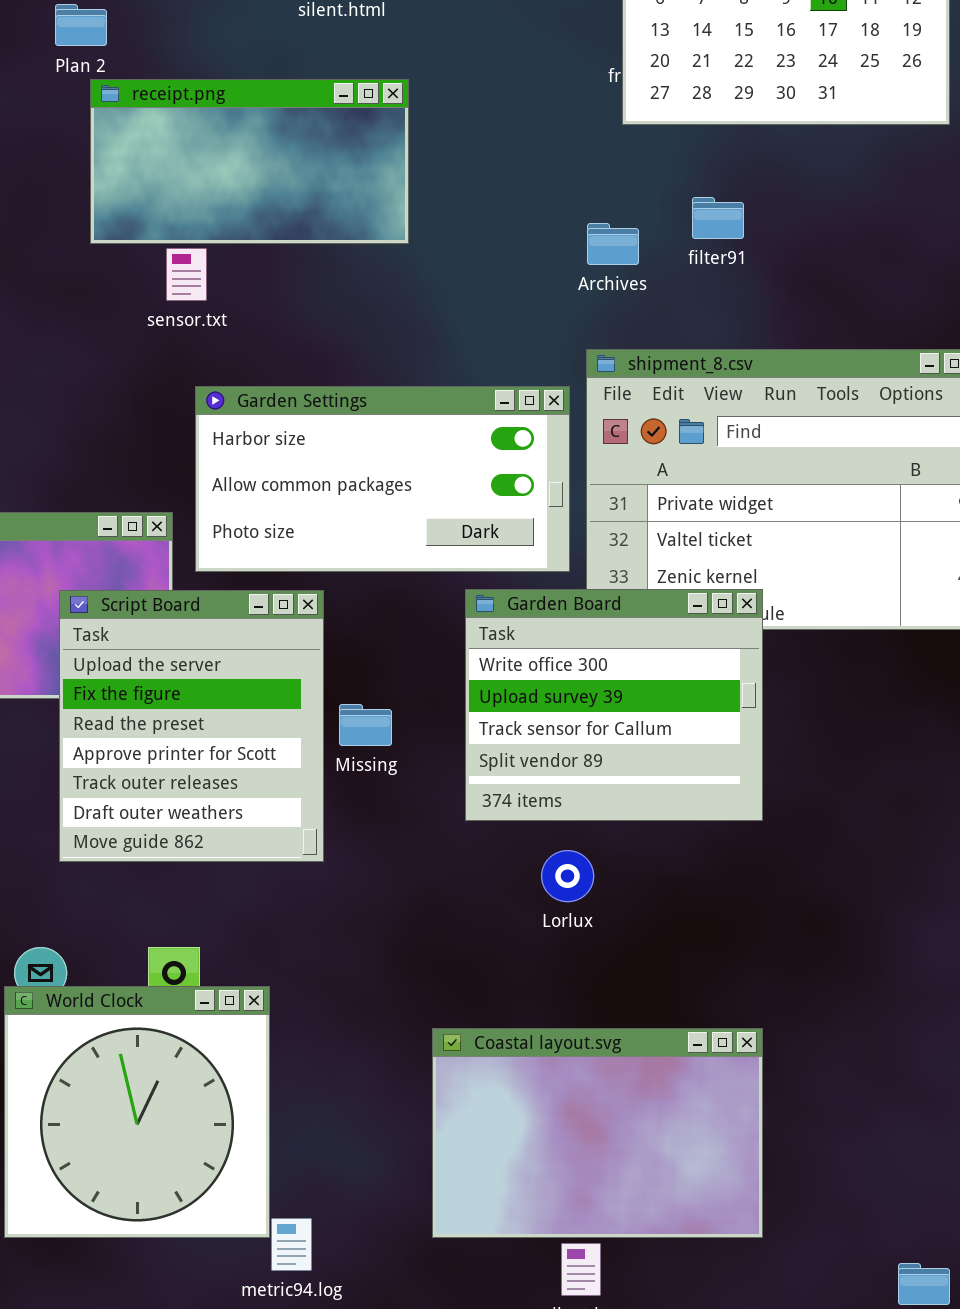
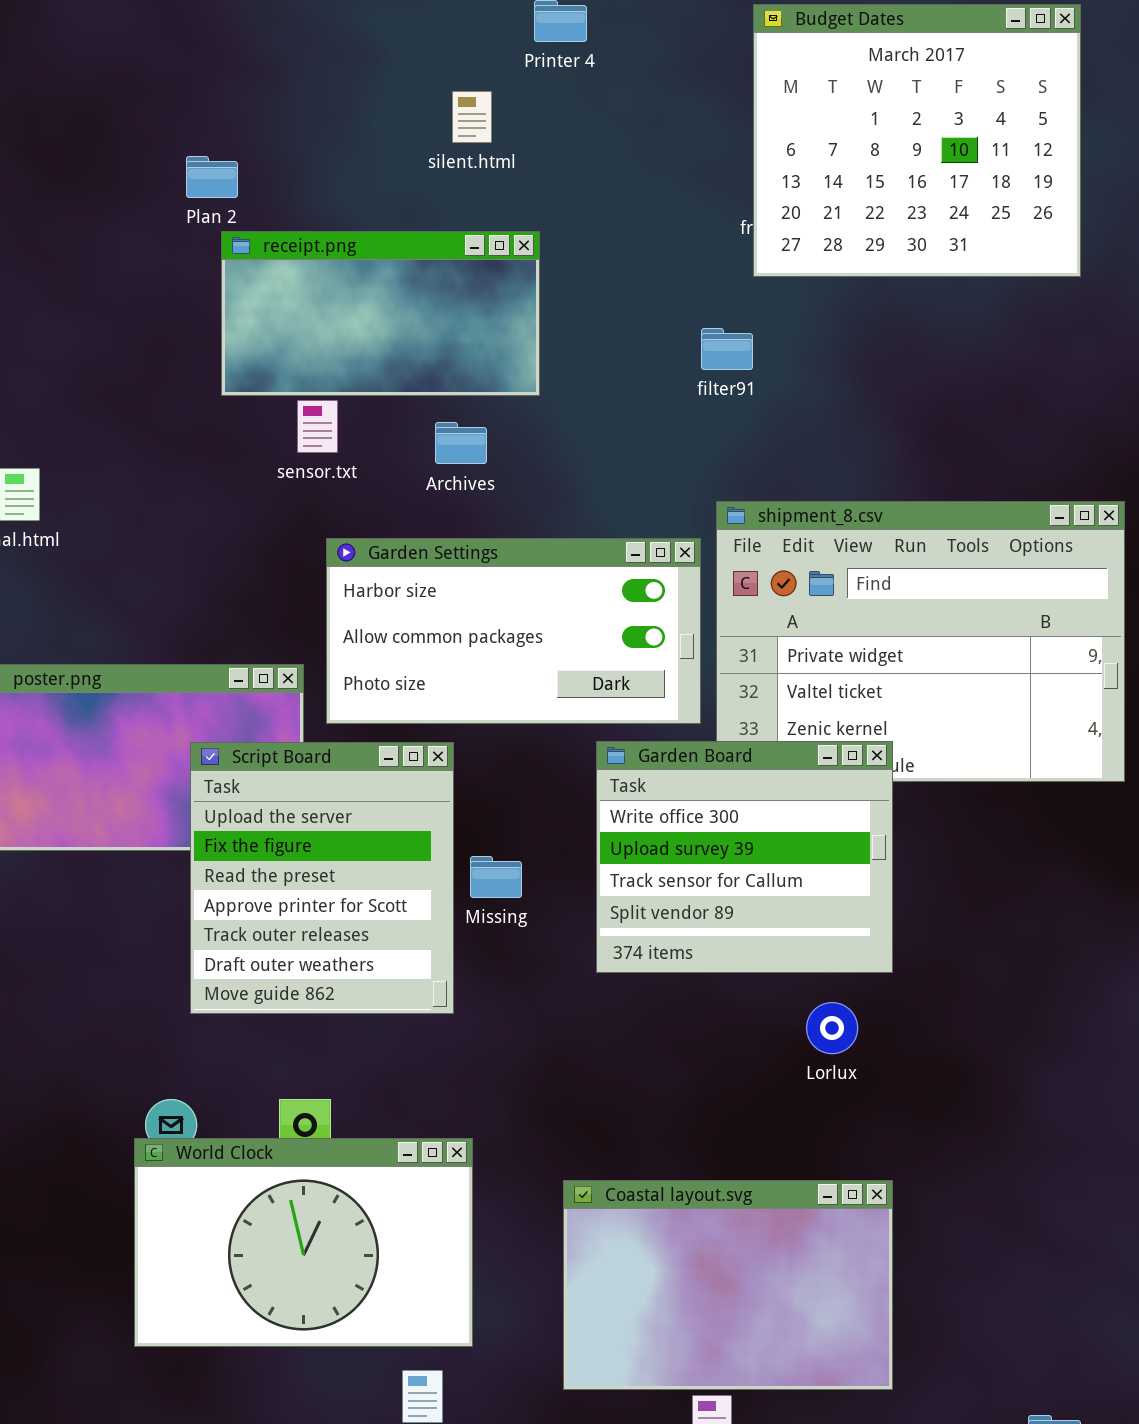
filter91: [692,197,744,239] -> [701,328,753,370], moved
Archives: [587,223,639,265] -> [435,422,487,464], moved
Lorlux: [541,850,594,902] -> [806,1002,858,1054], moved
World Clock: [4,986,270,1238] -> [134,1138,473,1347], resized

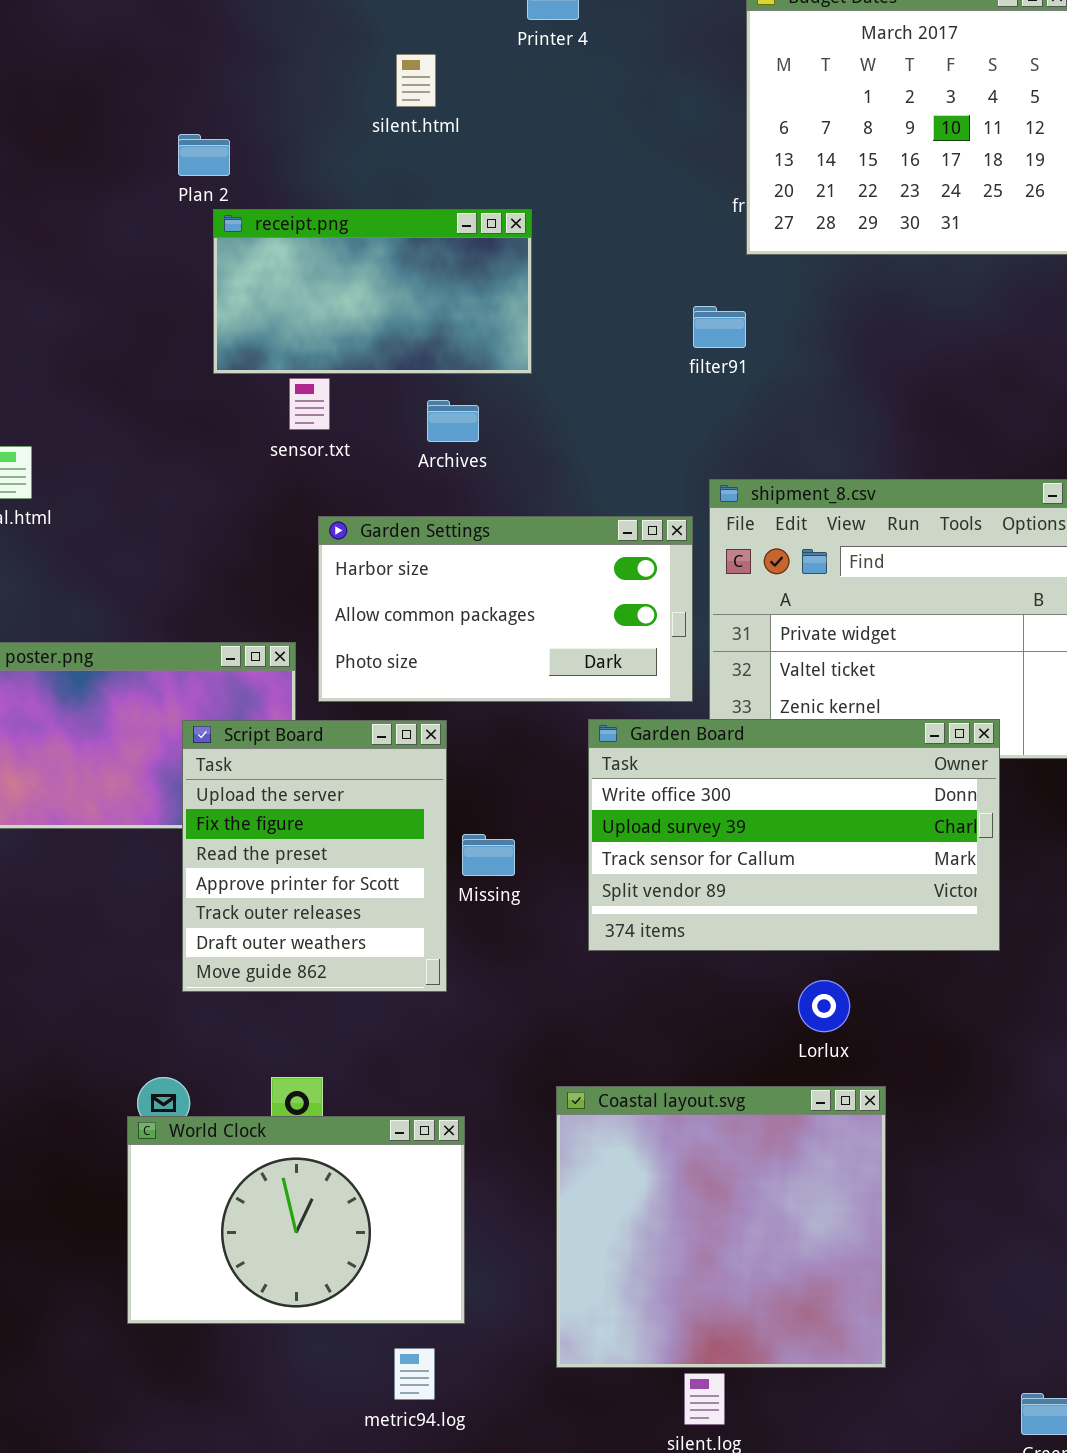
silent.html: [452,91,492,143] -> [396,54,436,107], moved
Garden Board: [596,741,893,973] -> [588,719,1000,951], resized
Coastal layout.svg: [563,1180,893,1390] -> [556,1086,886,1368], resized

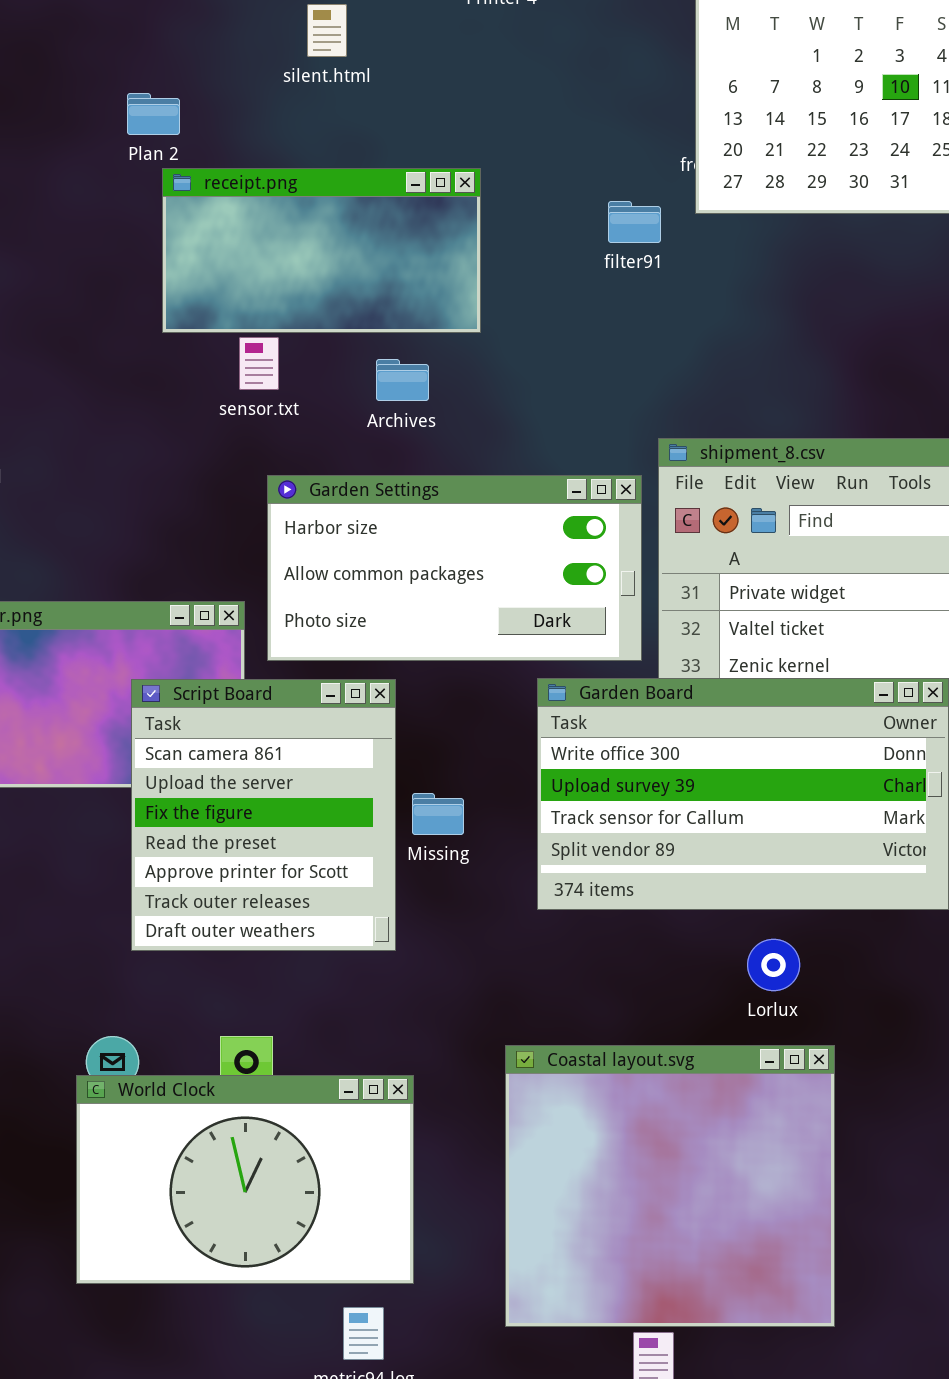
silent.html: [396,54,436,107] -> [307,4,347,57], moved
filter91: [693,306,746,348] -> [608,201,661,243], moved
Script Board: [182,720,447,992] -> [131,679,396,951], scrolled up 1 row

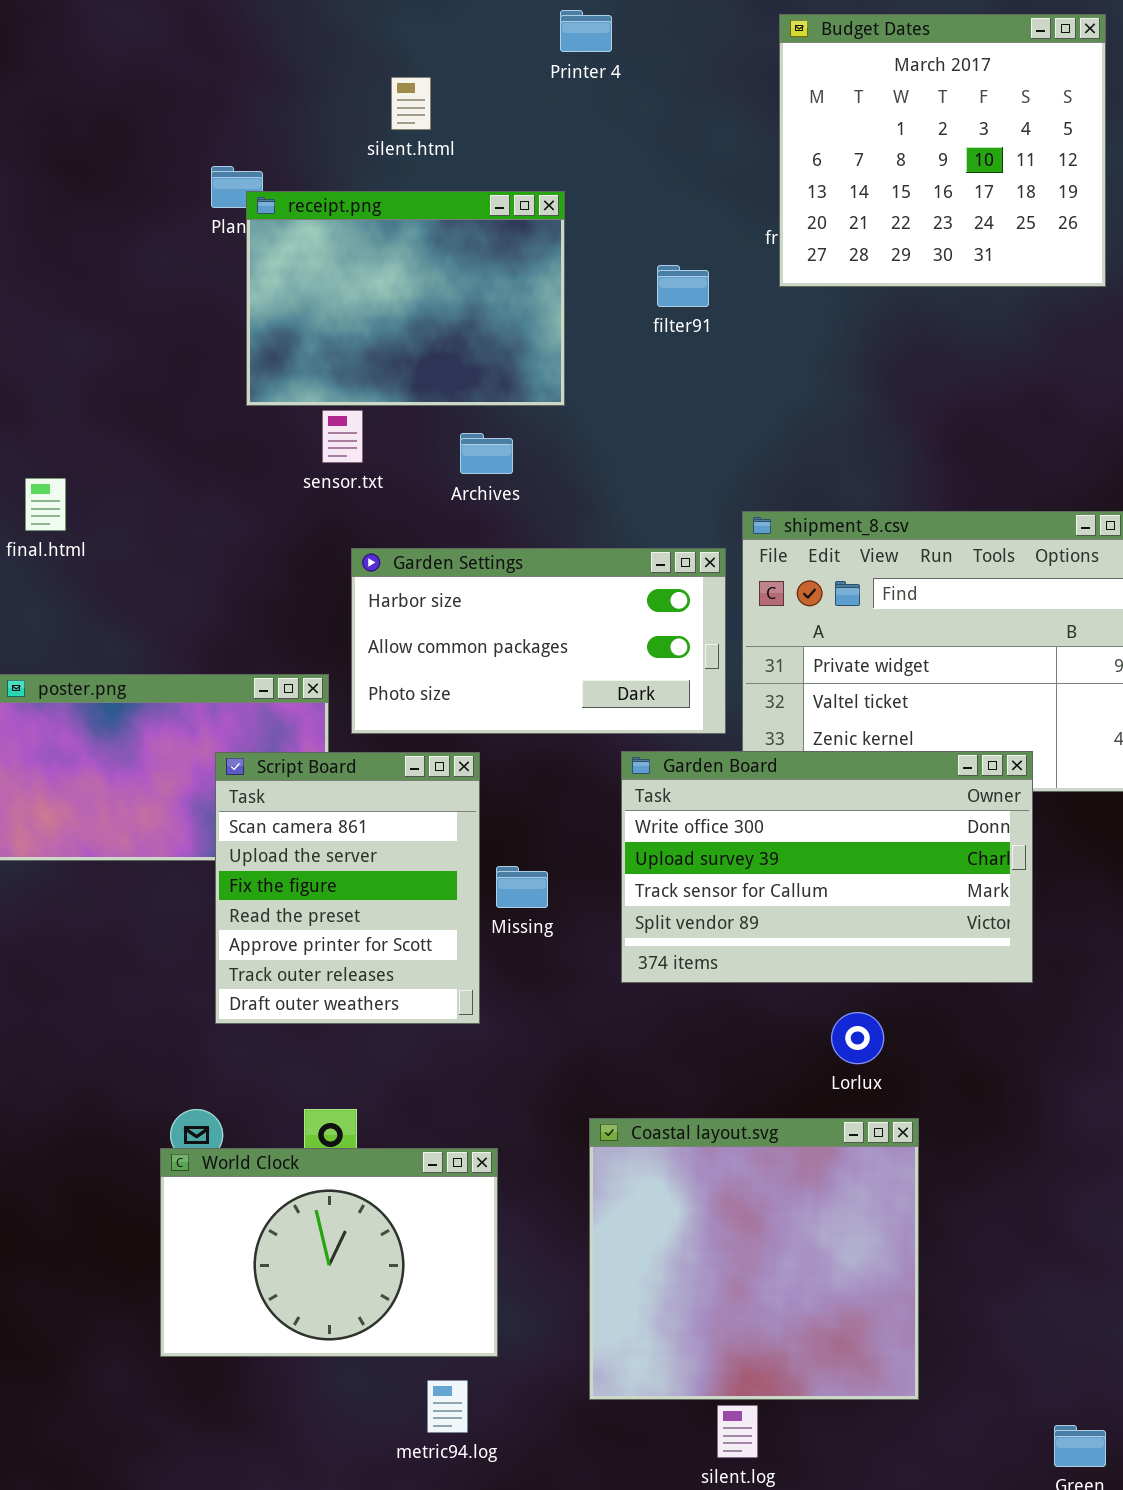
receipt.png: [162,168,481,333] -> [246,191,565,406], resized
filter91: [608,201,661,243] -> [657,265,709,307], moved

